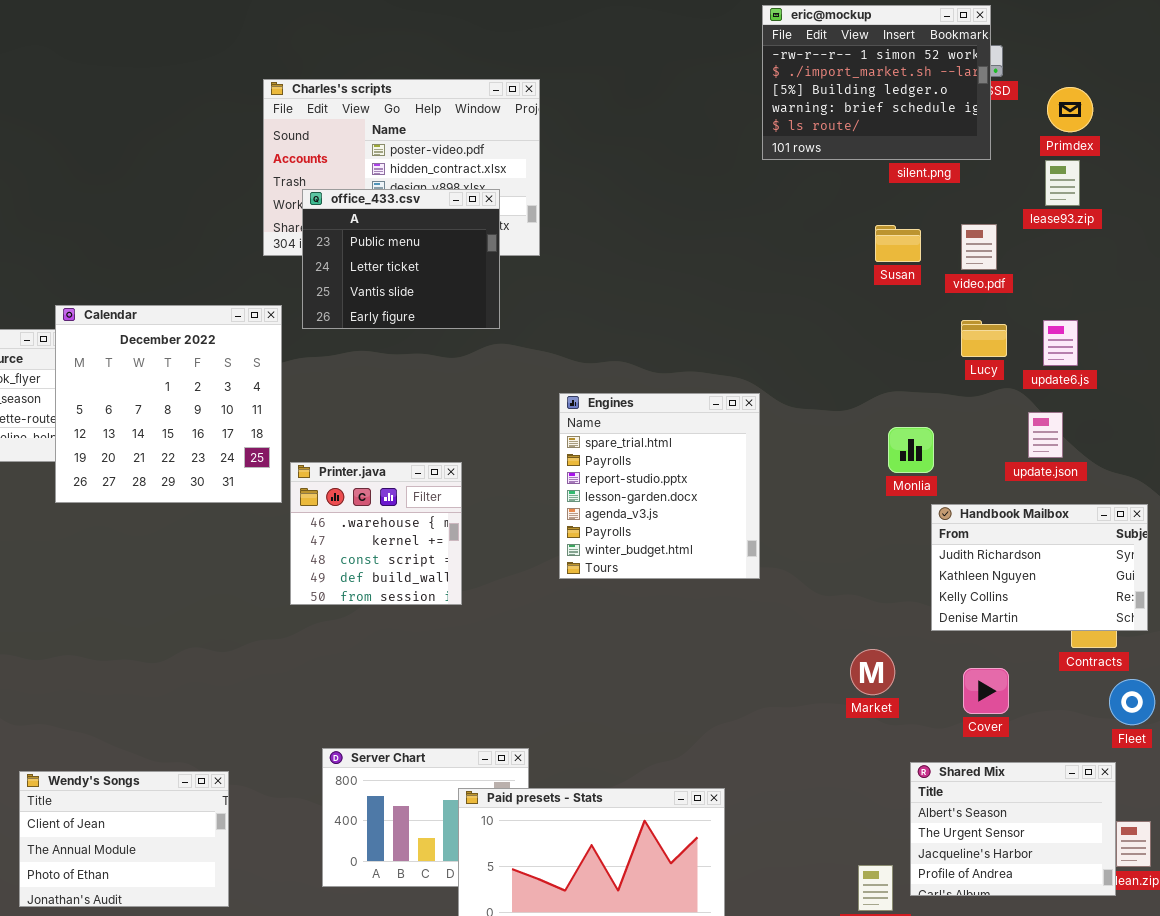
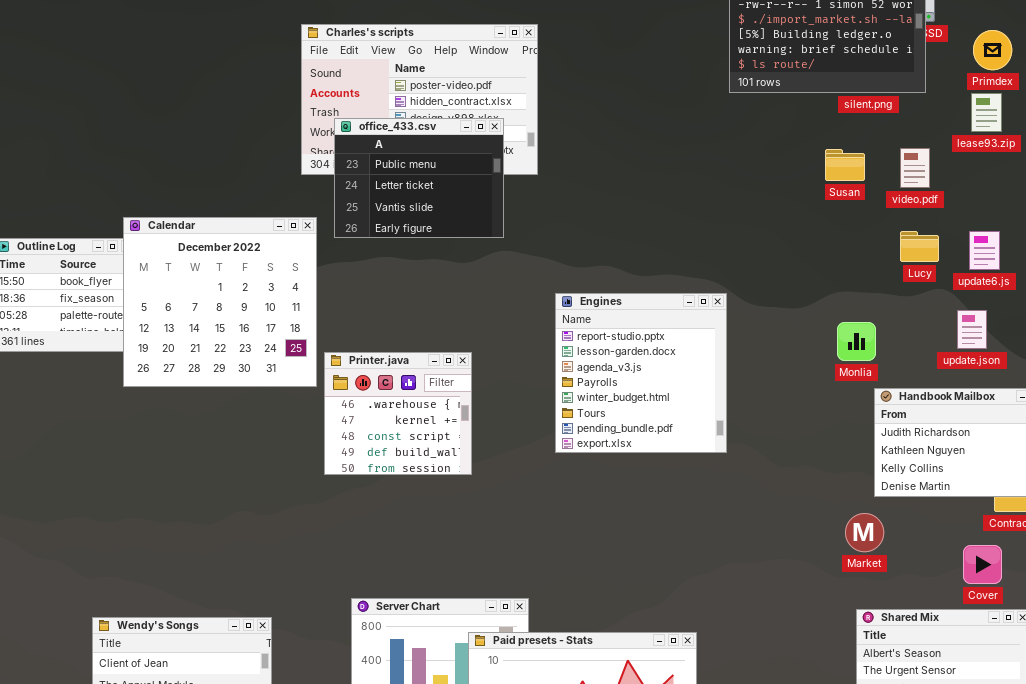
Engines: [559,393,760,579] -> [555,293,727,453], scrolled down 2 rows
Market: [850,649,895,695] -> [845,513,884,552], moved
Cover: [963,668,1009,714] -> [963,545,1002,584], moved

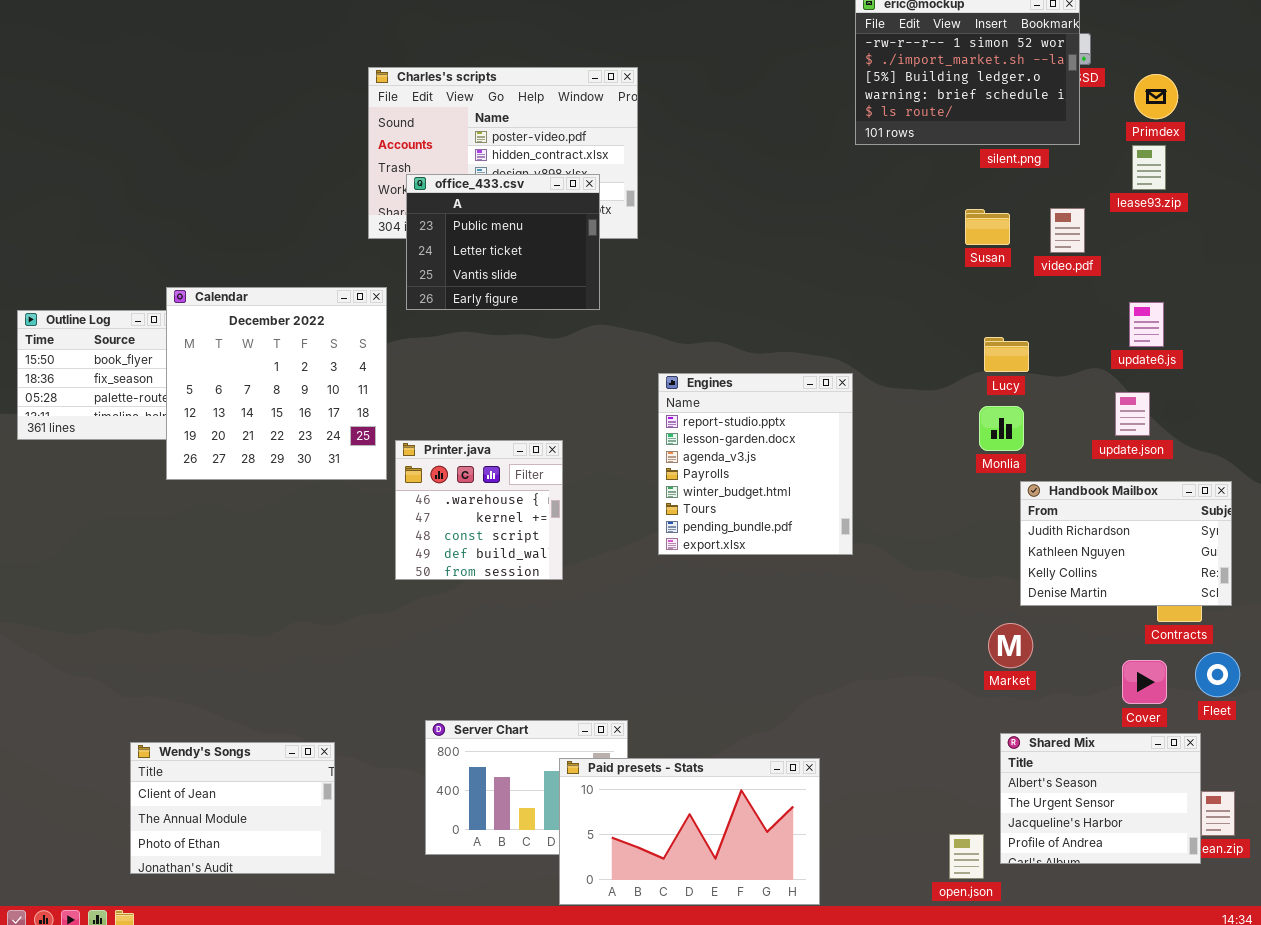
Lucy: [900,231,939,262] -> [984,337,1029,372], moved

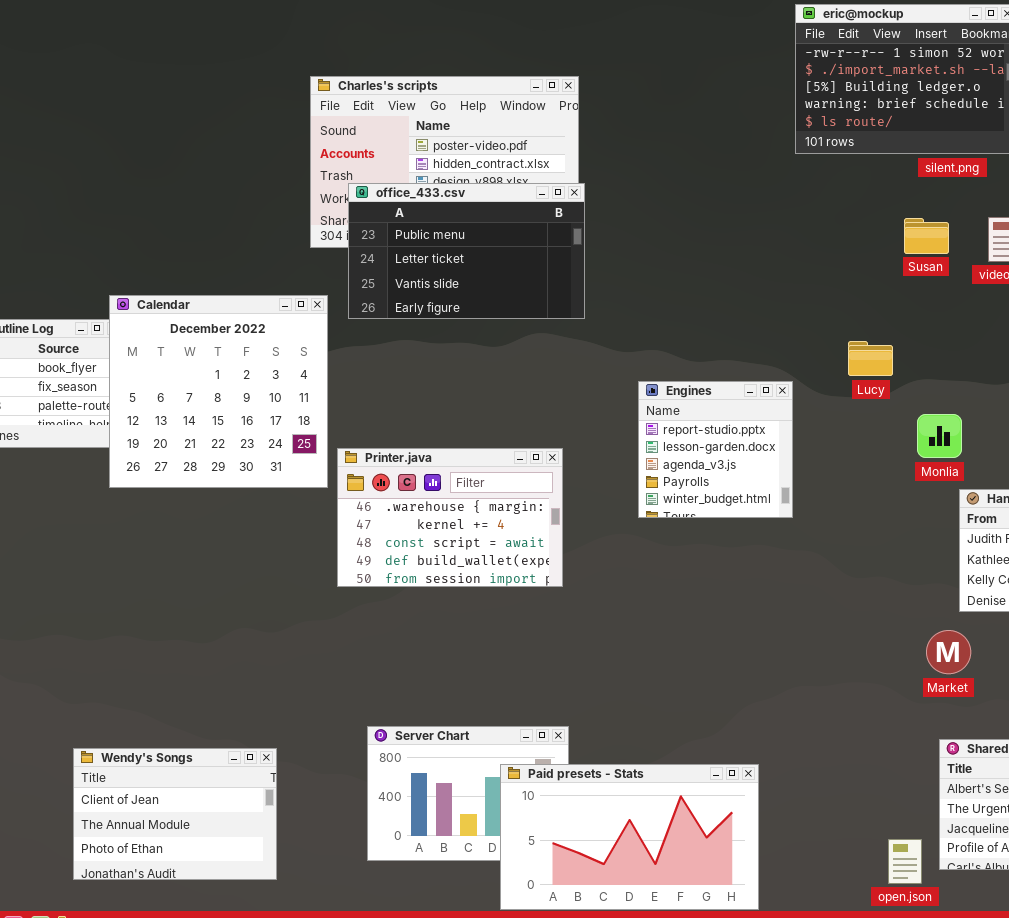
office_433.csv: [406,174,600,310] -> [348,183,585,319], resized
Lucy: [984,337,1029,372] -> [848,341,893,376], moved
Engines: [658,373,853,555] -> [638,381,793,518], resized
Printer.java: [395,440,563,580] -> [337,448,563,587], resized

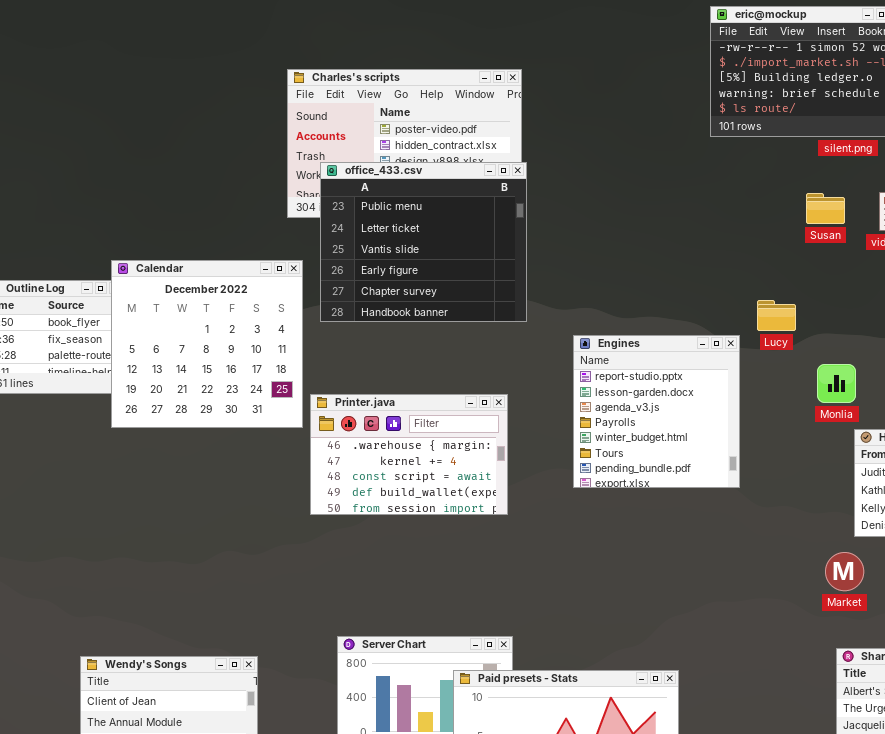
office_433.csv: [348,183,585,319] -> [320,162,527,322], resized
Engines: [638,381,793,518] -> [573,335,740,488], resized

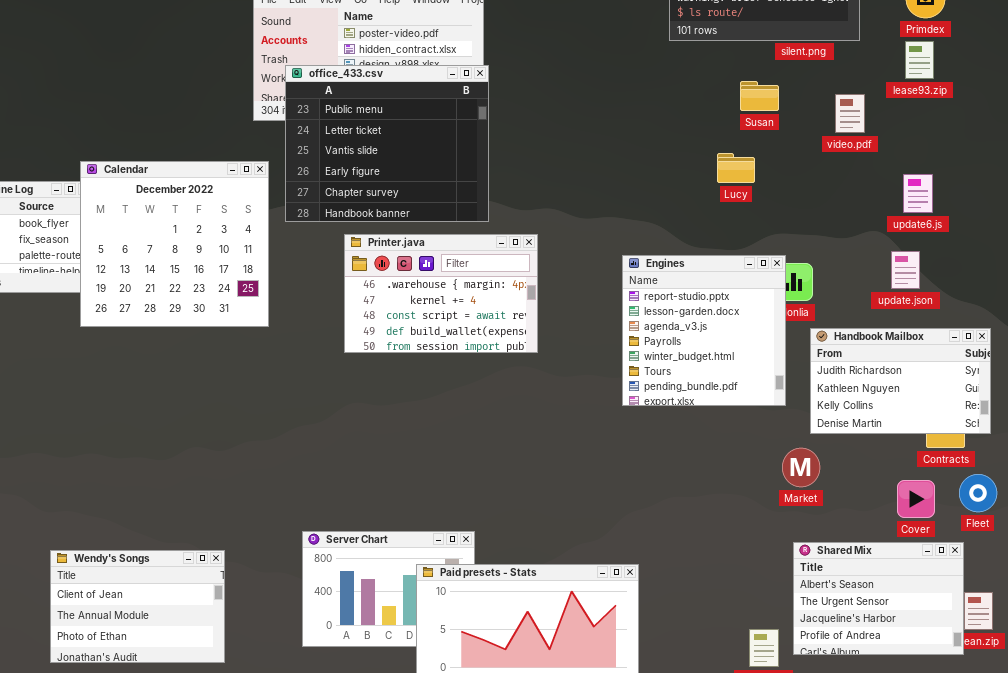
Susan: [806,193,845,224] -> [740,81,779,111], moved
Lucy: [757,300,796,331] -> [717,153,755,183], moved
Engines: [573,335,740,488] -> [622,255,786,406], moved
Printer.java: [310,394,508,515] -> [344,234,538,353], moved

